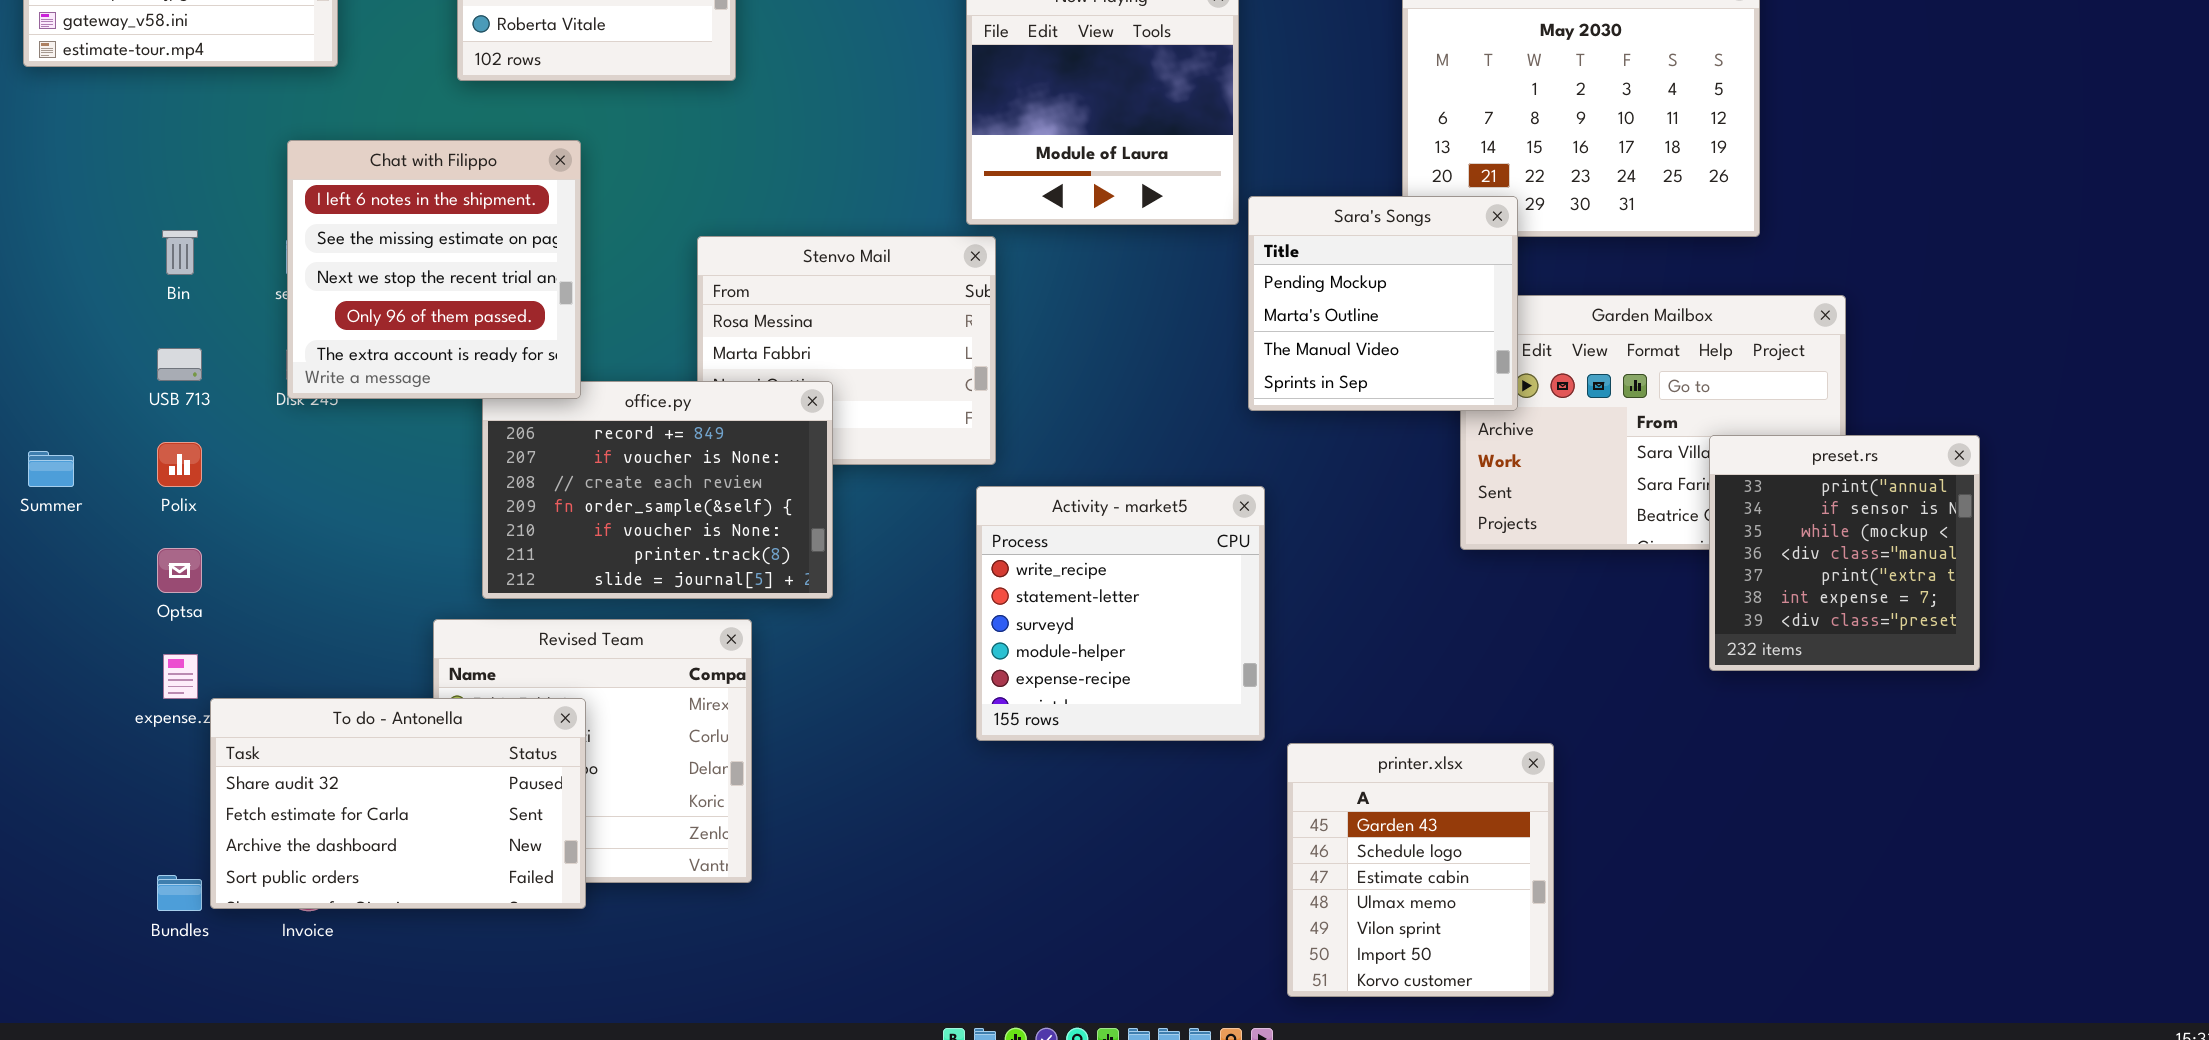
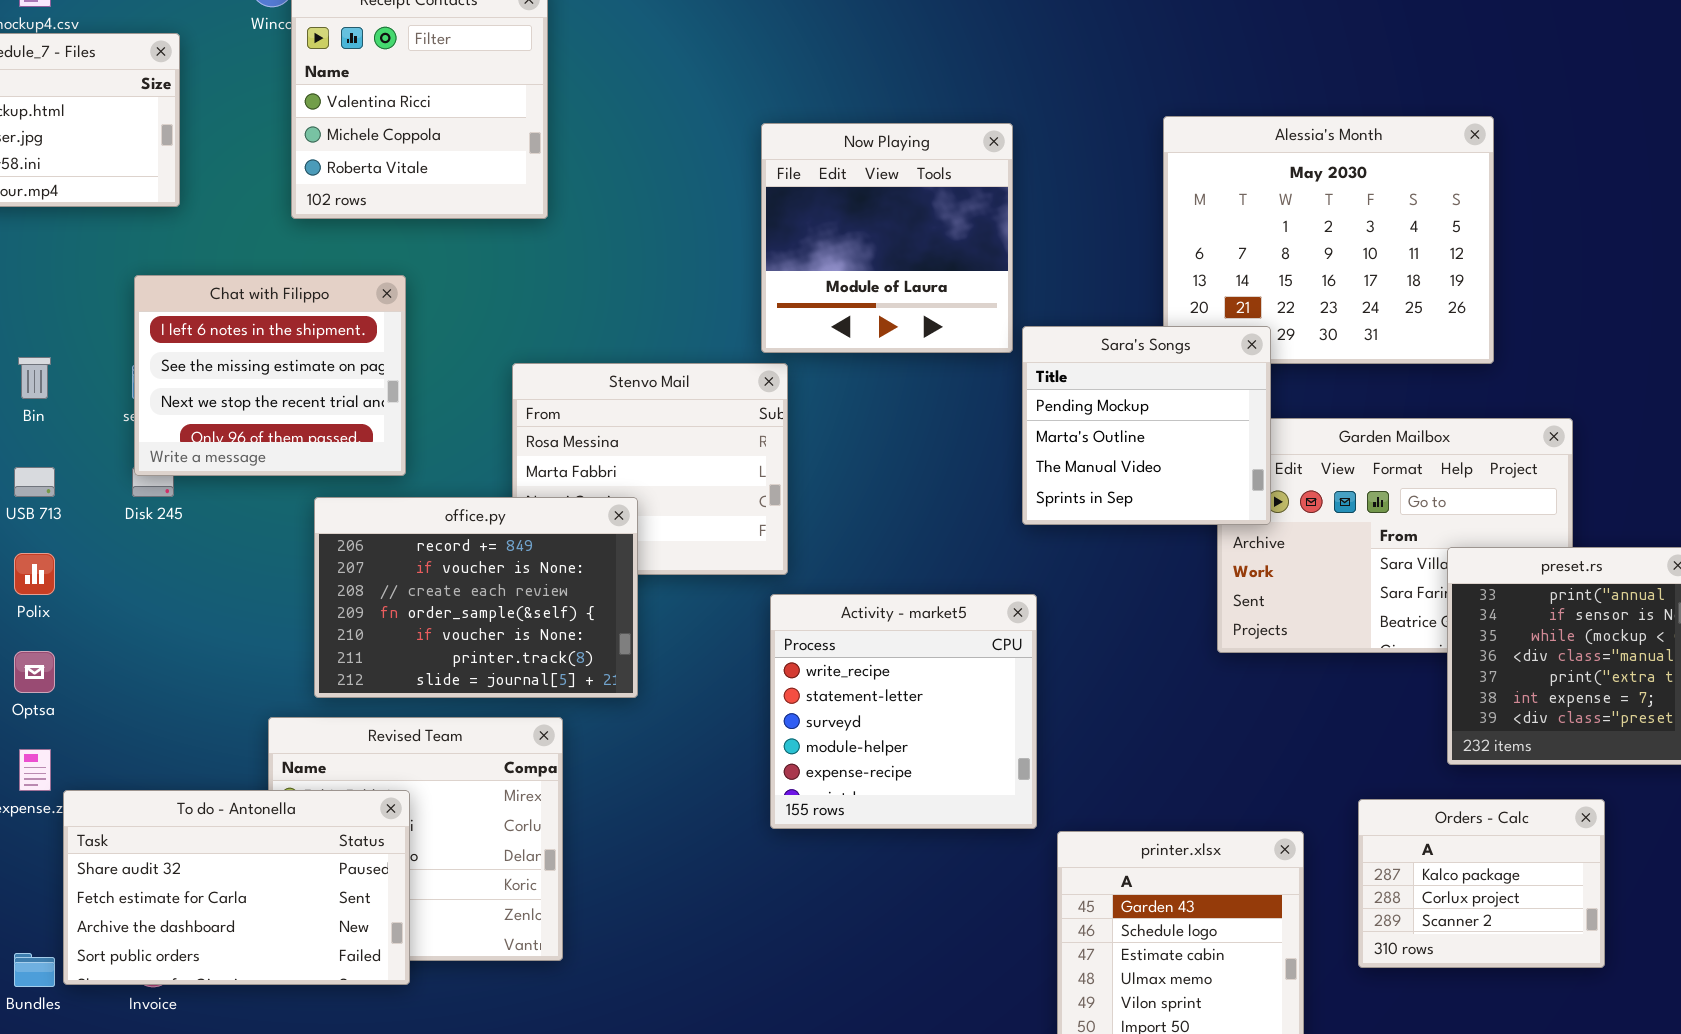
Chat with Filippo: [287,140,581,399] -> [134,275,406,476], resized
Orders - Calc: none -> [1358,799,1605,968], opened

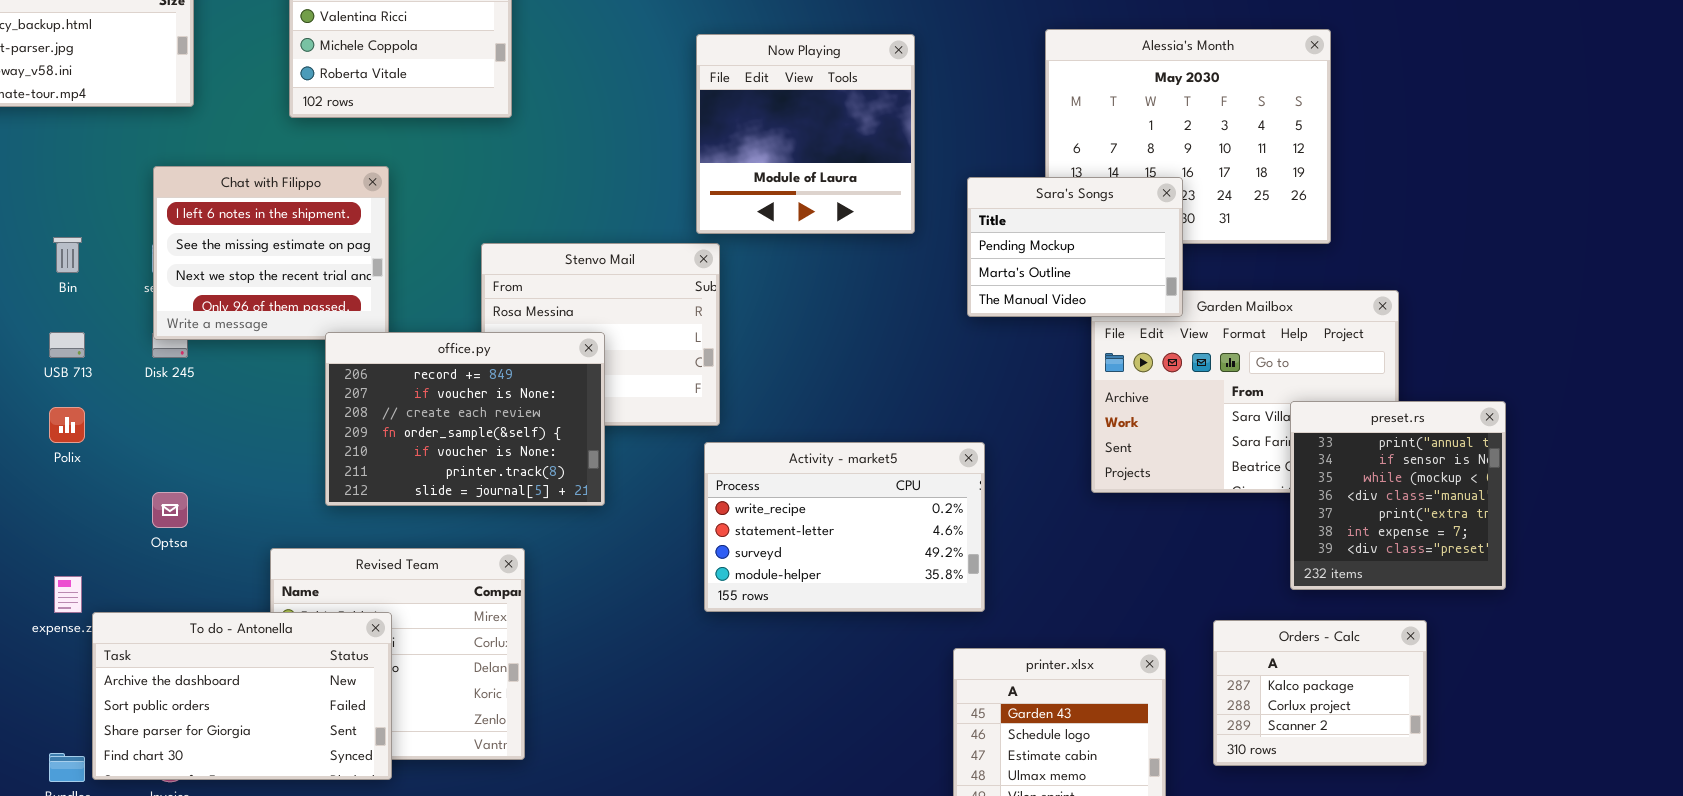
Sara's Songs: [1022,326,1271,525] -> [967,177,1183,317], moved, resized
office.py: [314,497,638,698] -> [325,332,605,506], moved
Activity - market5: [770,594,1037,829] -> [704,442,985,612], resized
Optsa: [14,651,55,693] -> [152,492,188,528], moved
To do - Antonella: [63,790,410,985] -> [92,612,392,780], scrolled down 2 rows

